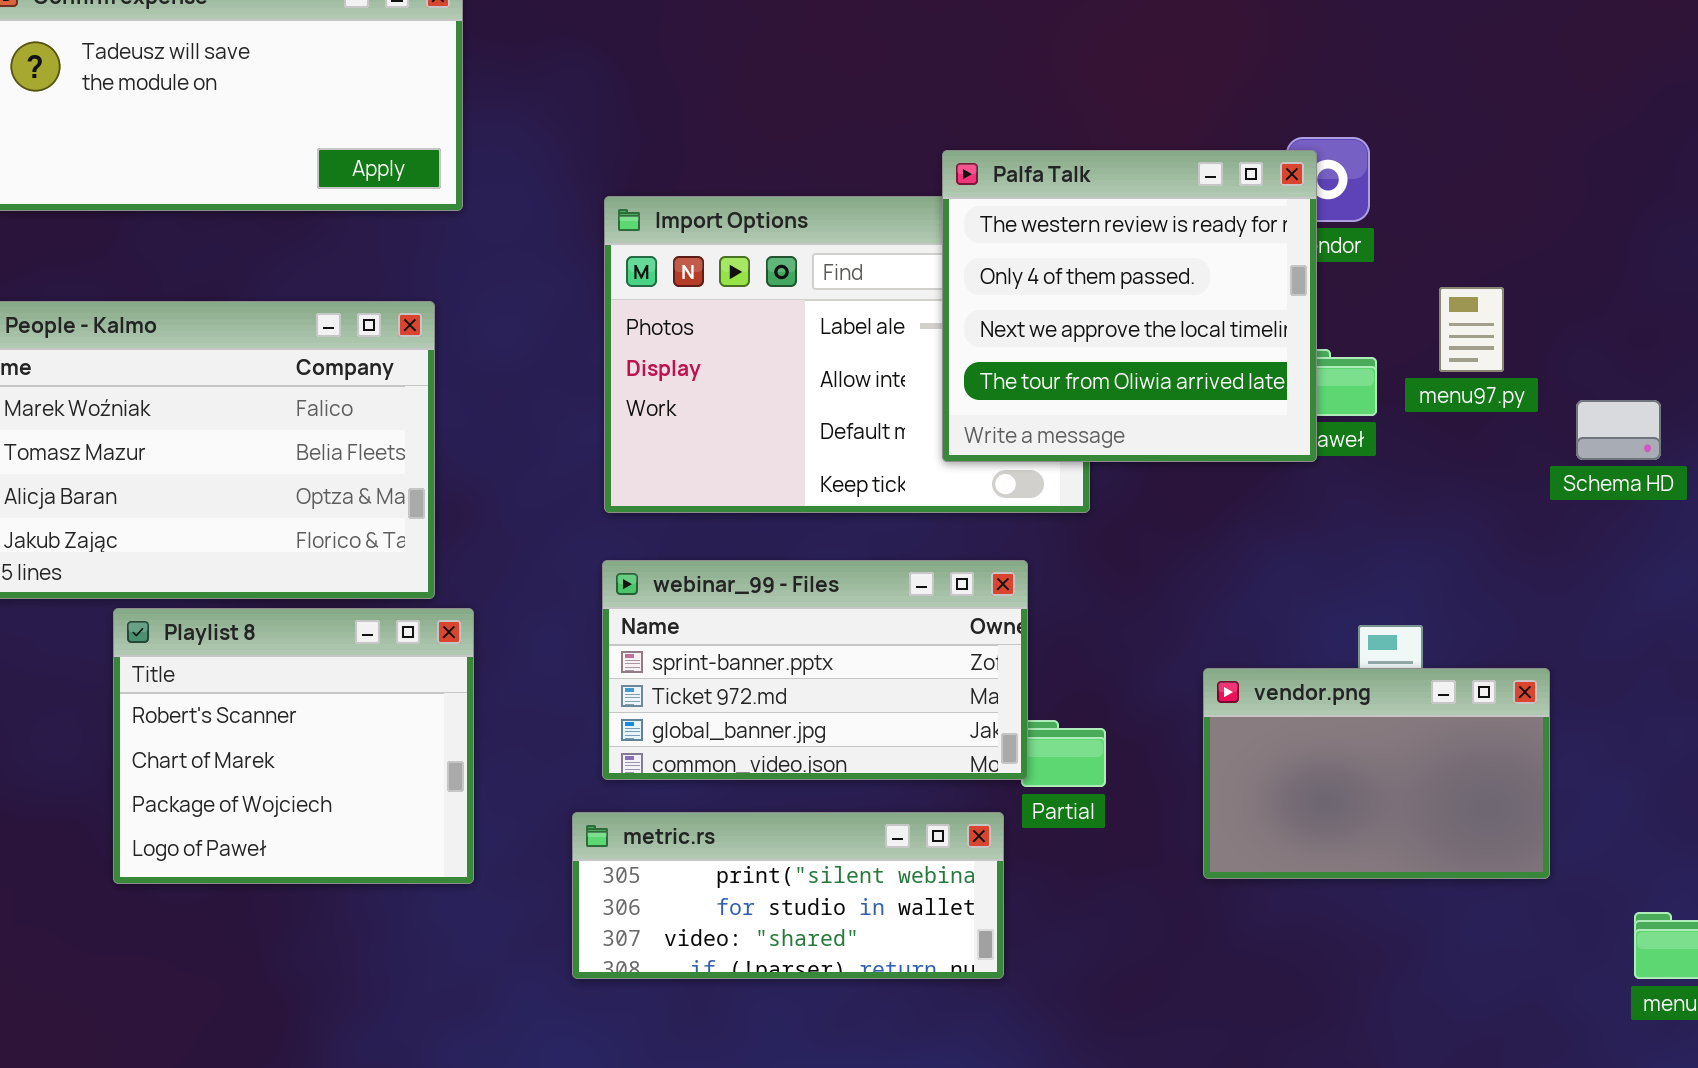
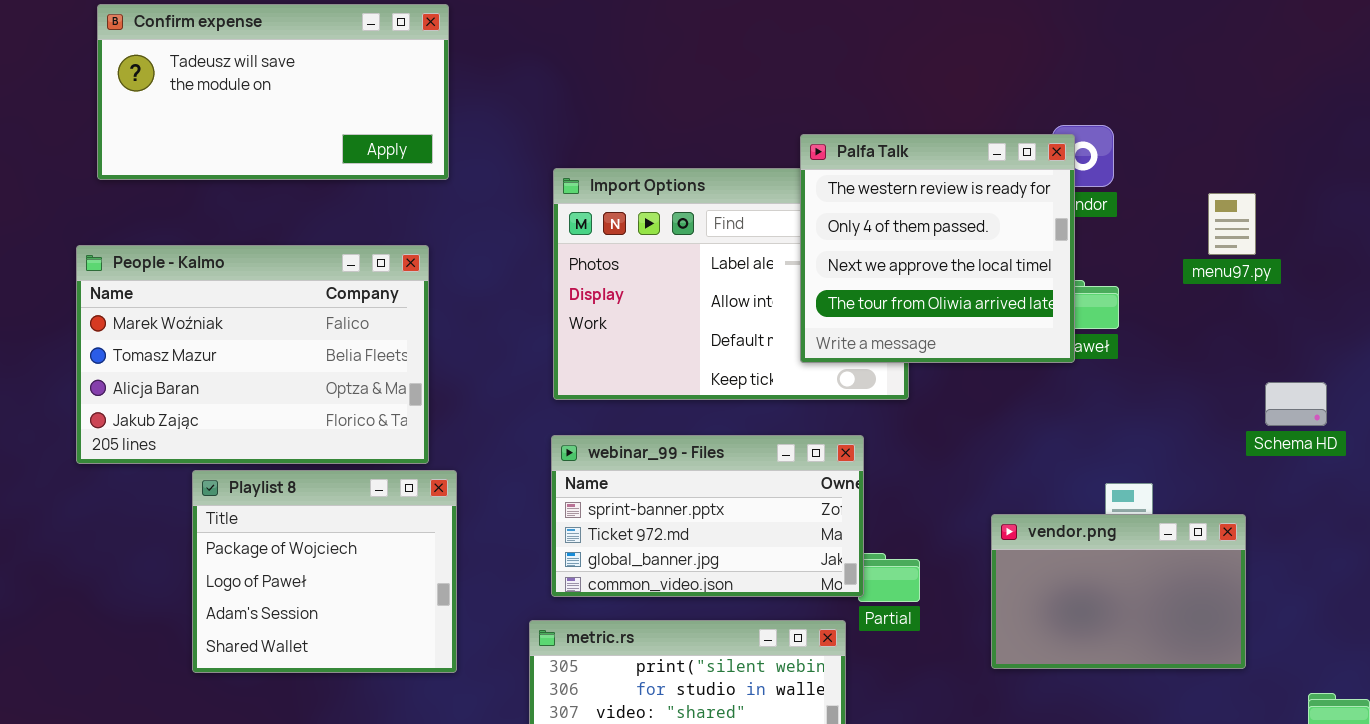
menu97.py: [1439,287,1504,372] -> [1208,193,1256,255], moved
Schema HD: [1576,400,1661,460] -> [1265,382,1327,426], moved
Playlist 8: [113,608,474,884] -> [192,470,457,673], scrolled down 2 rows

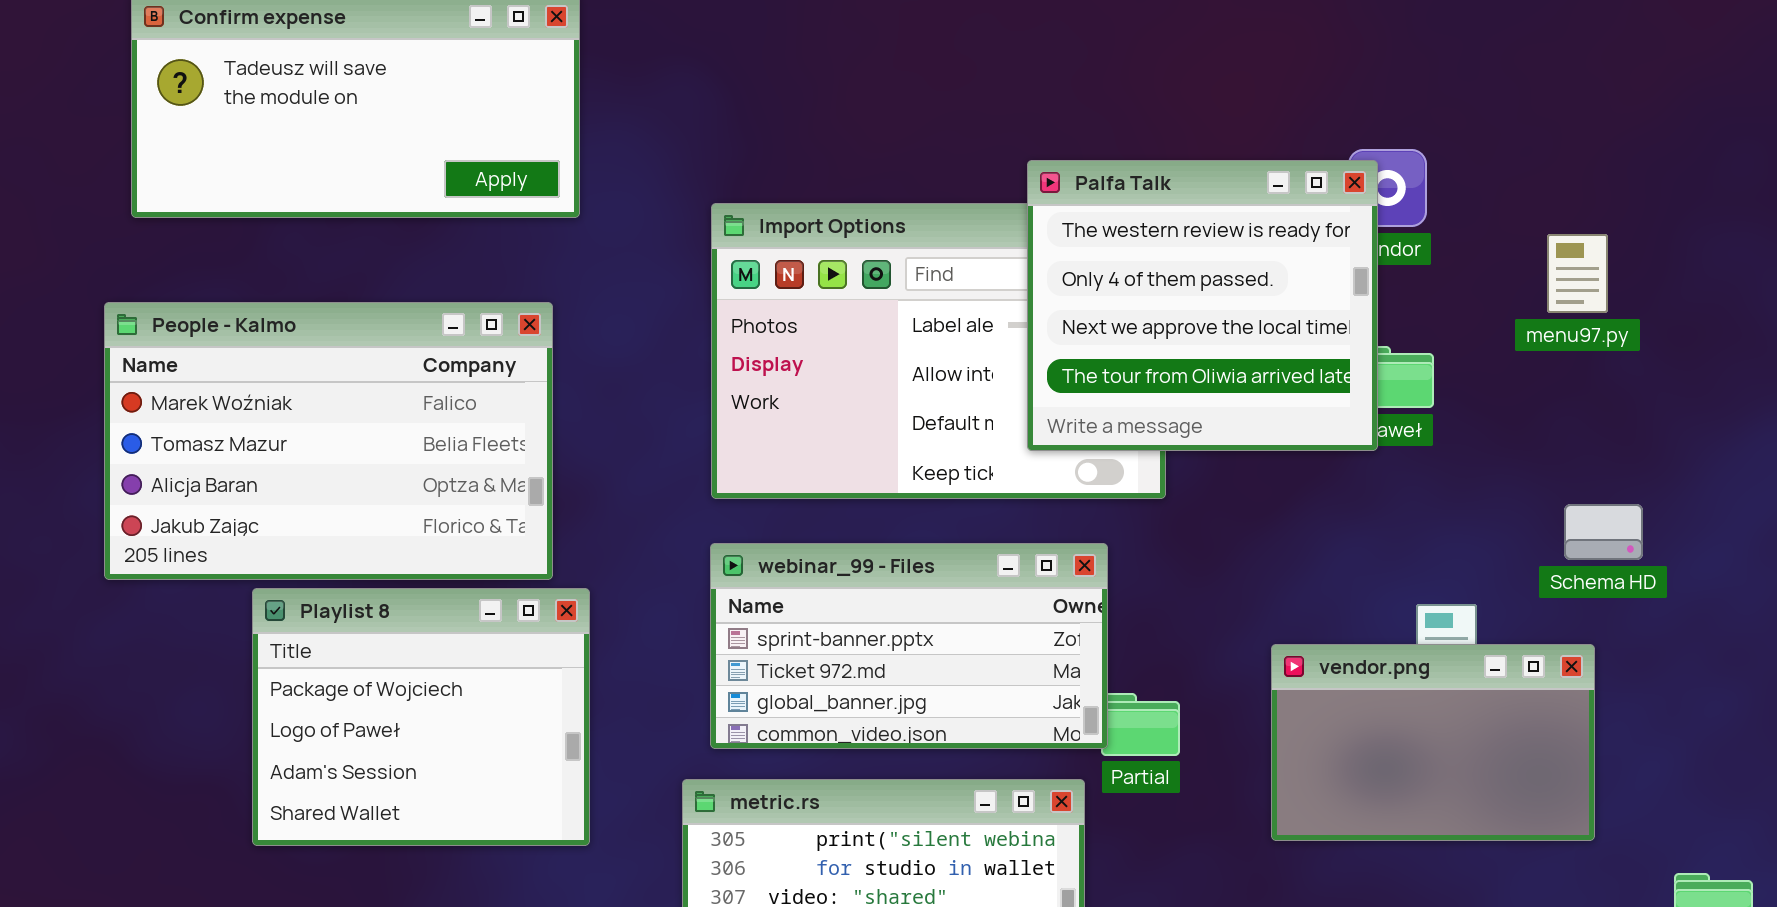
Schema HD: [1265,382,1327,426] -> [1564,504,1643,560], moved

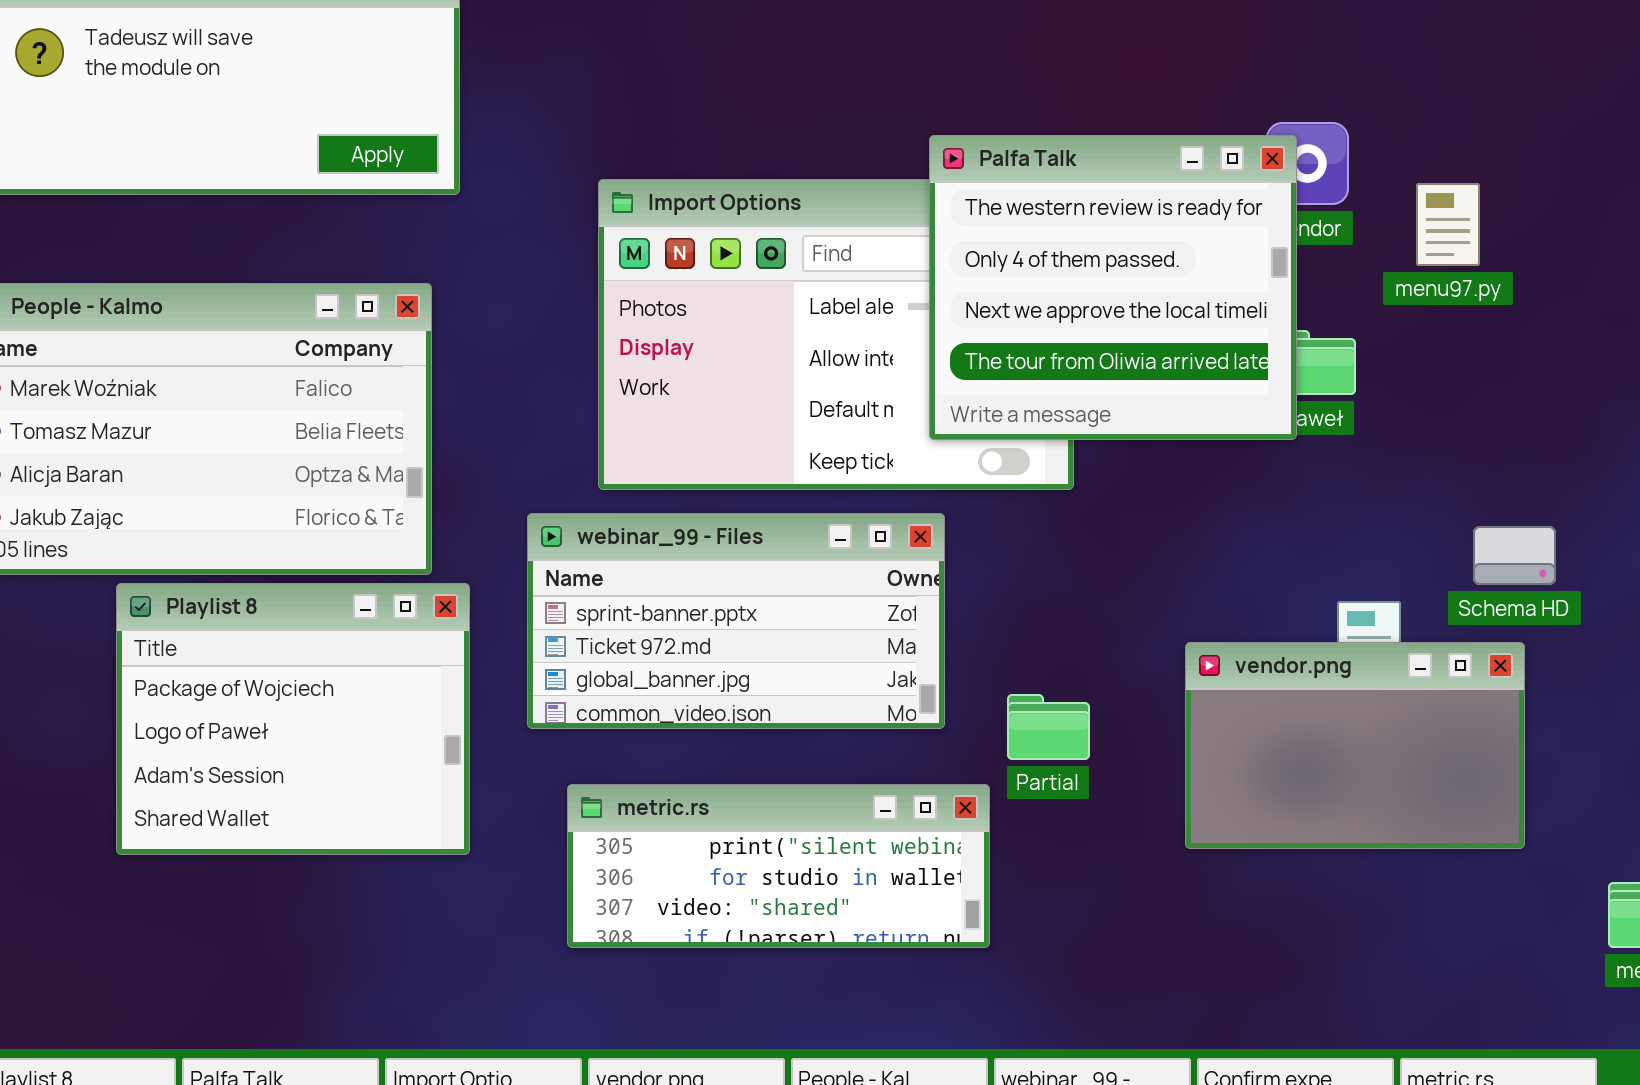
menu97.py: [1547,234,1608,313] -> [1416,183,1480,266], moved
Schema HD: [1564,504,1643,560] -> [1473,526,1556,585], moved
webinar_99 - Files: [710,543,1108,749] -> [527,513,945,729], moved

